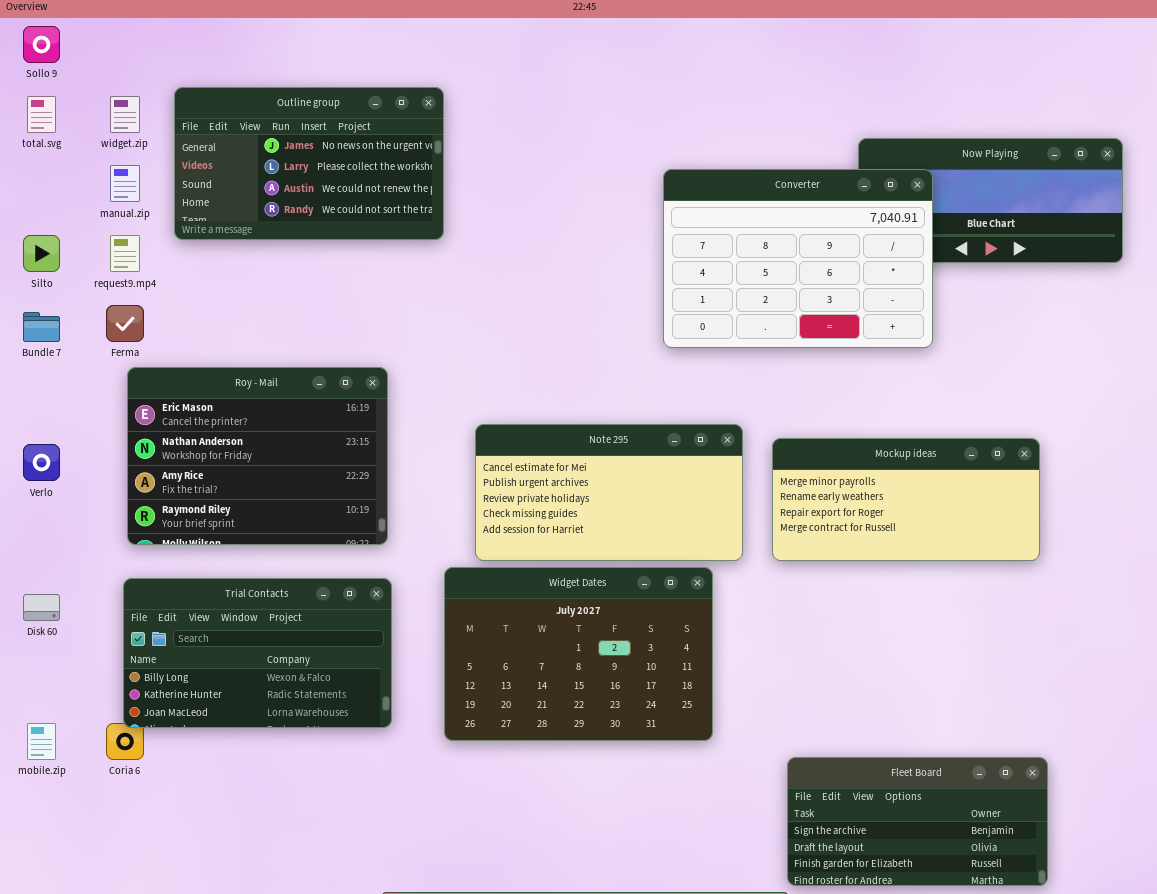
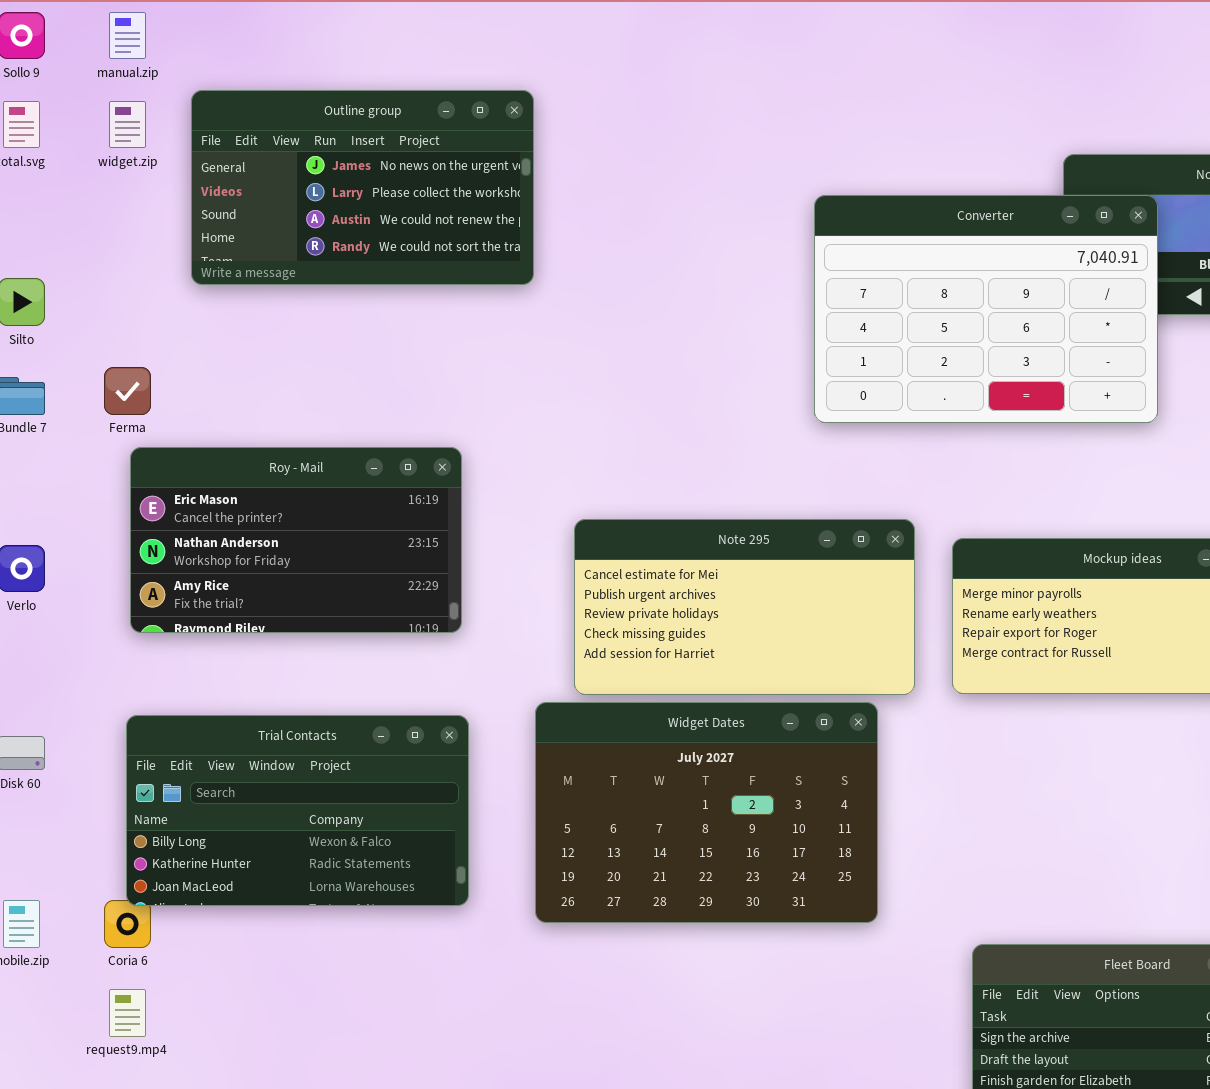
manual.zip: [110,165,140,202] -> [109,12,146,59], moved
request9.mp4: [110,235,140,272] -> [109,989,146,1037], moved
Roy - Mail: [127,367,388,545] -> [130,447,462,633], resized

